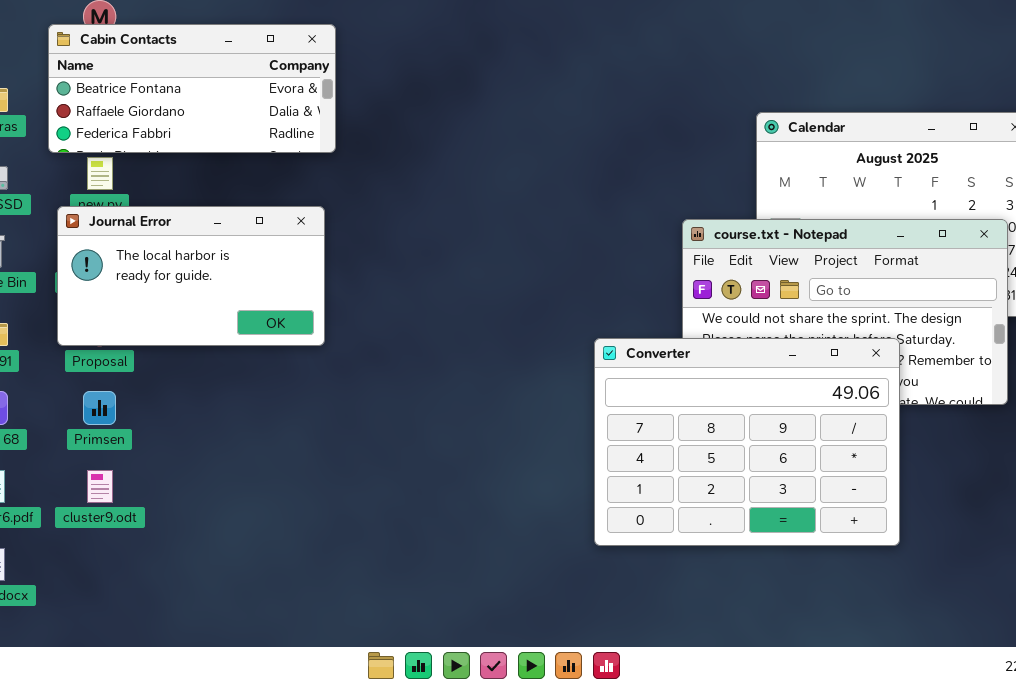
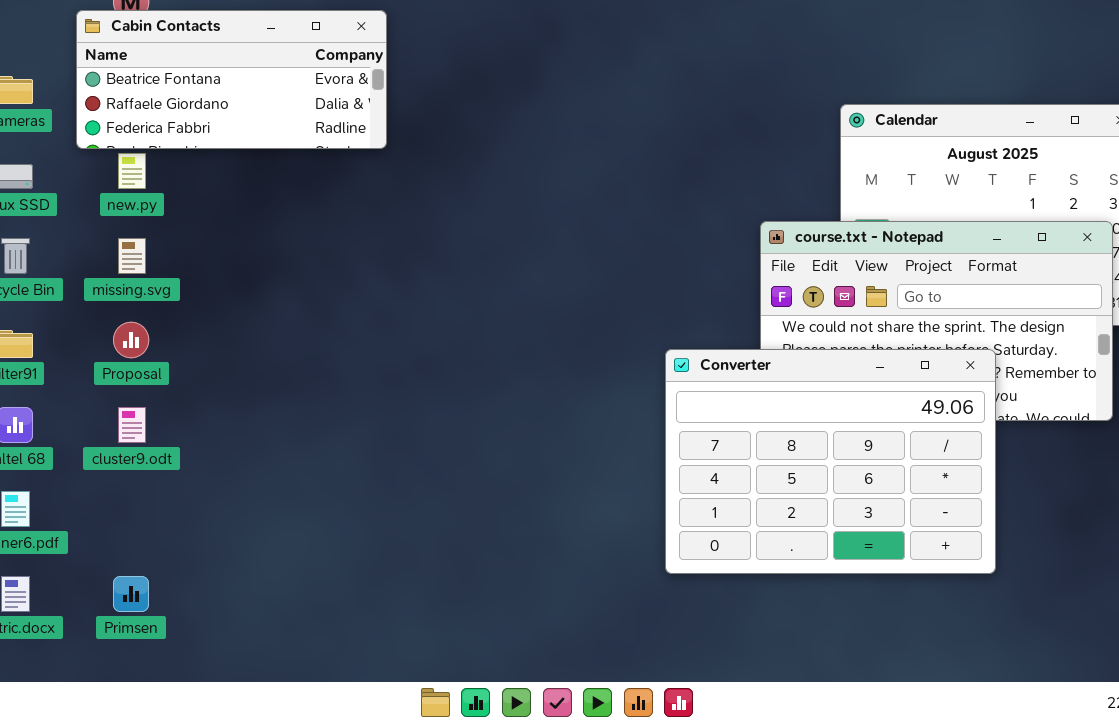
Journal Error: [57,206,325,346] -> none, closed
Primsen: [83,391,116,425] -> [113,576,149,612], moved
cluster9.odt: [87,470,113,503] -> [118,407,146,443], moved

